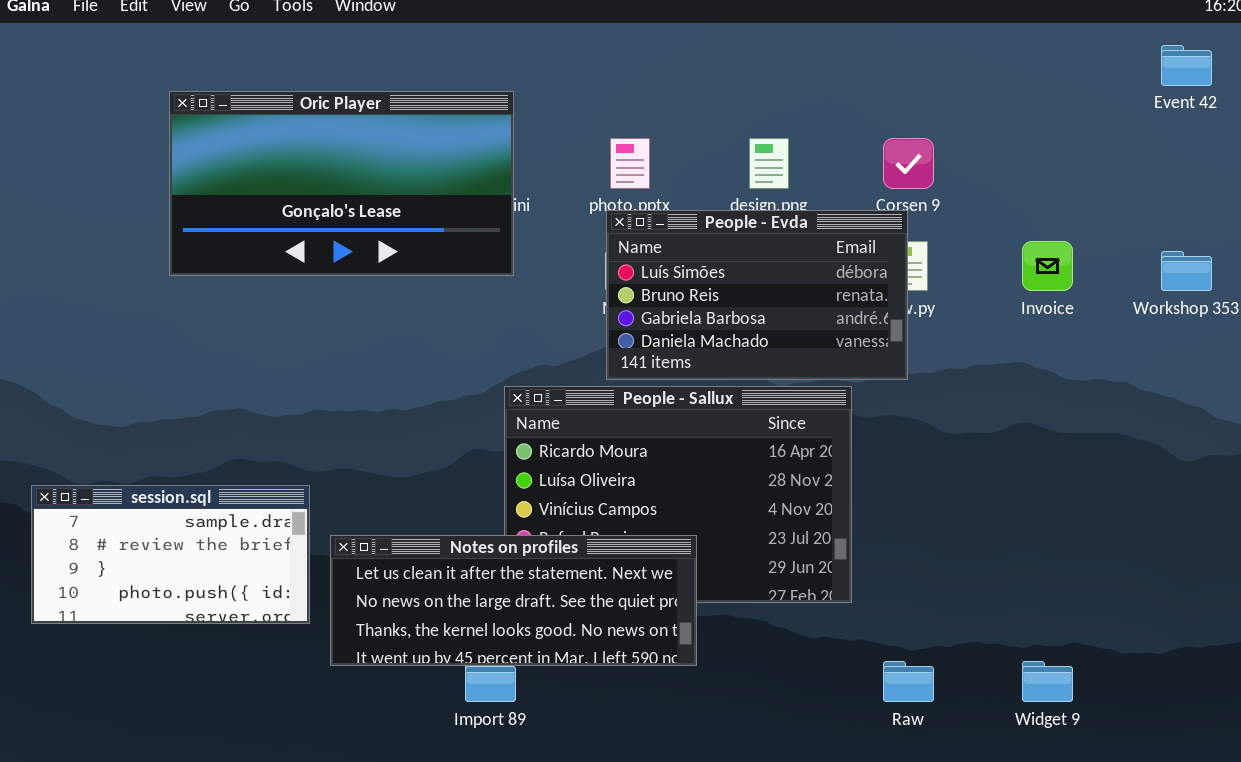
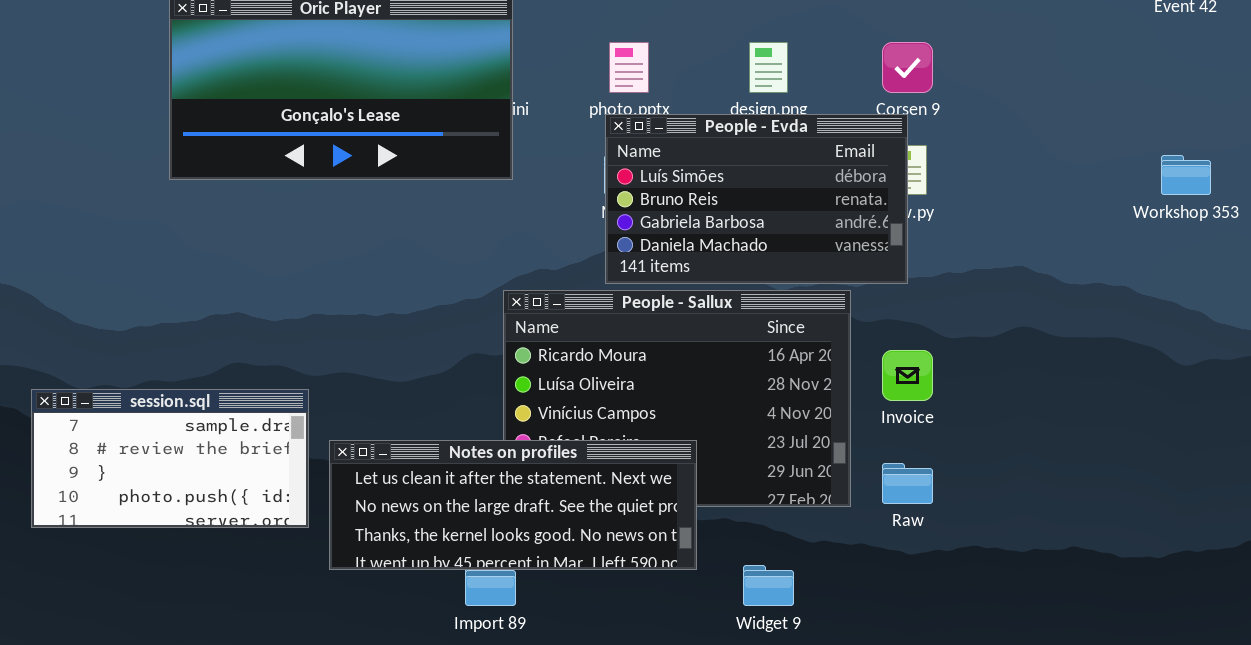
Invoice: [1022,241,1073,291] -> [882,350,933,401], moved
Raw: [883,661,934,702] -> [882,463,933,504], moved
Widget 9: [1022,661,1073,702] -> [743,565,794,606], moved

